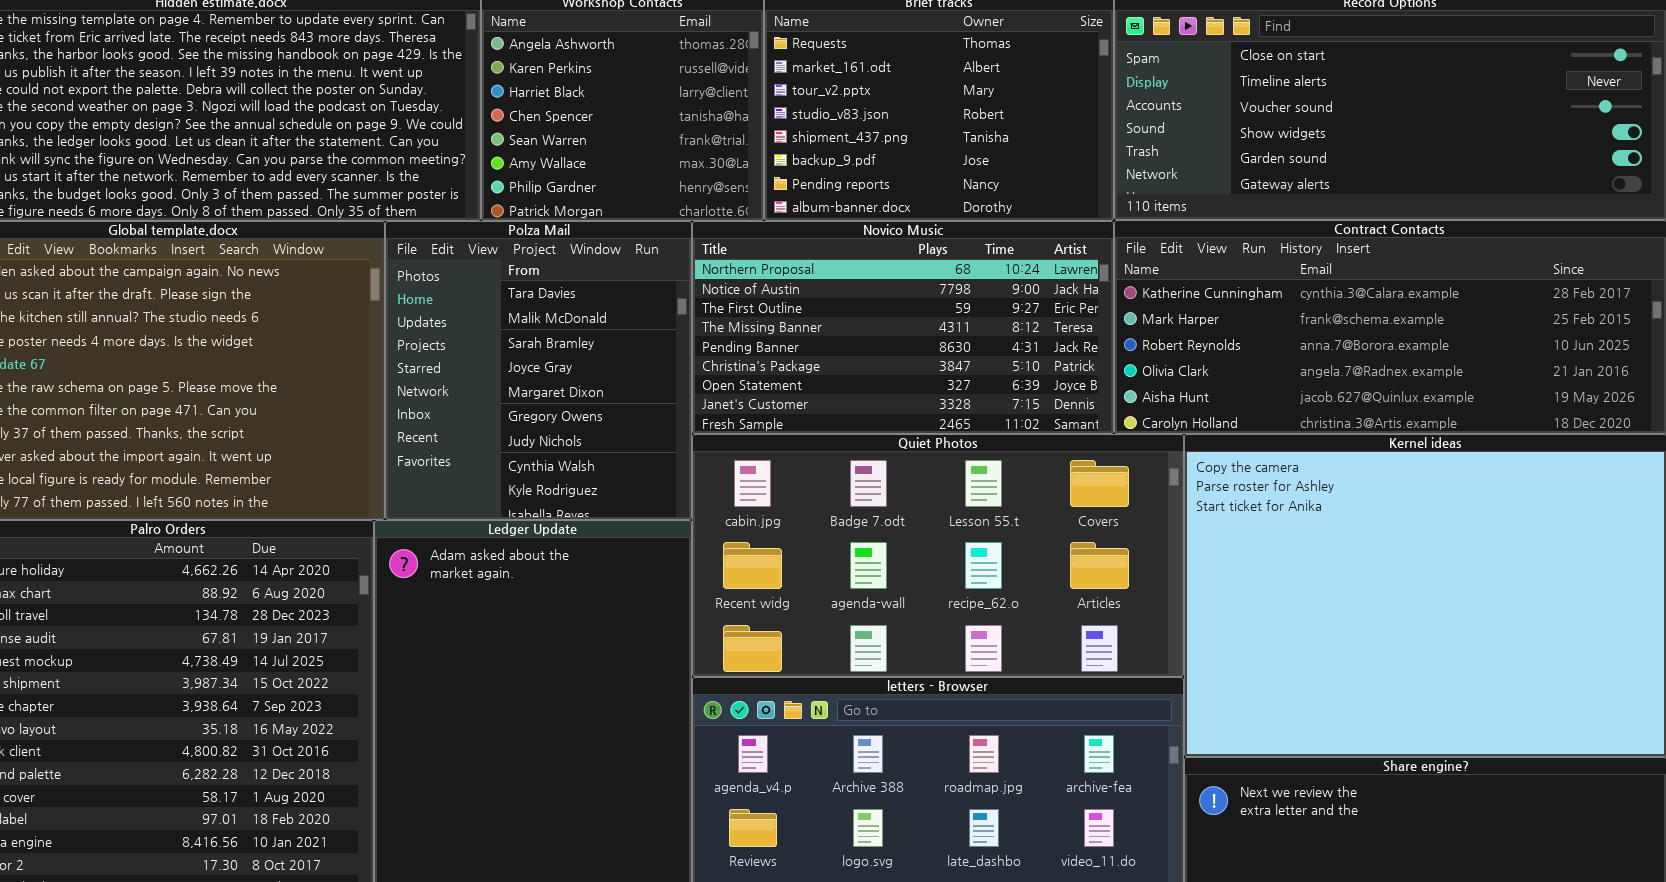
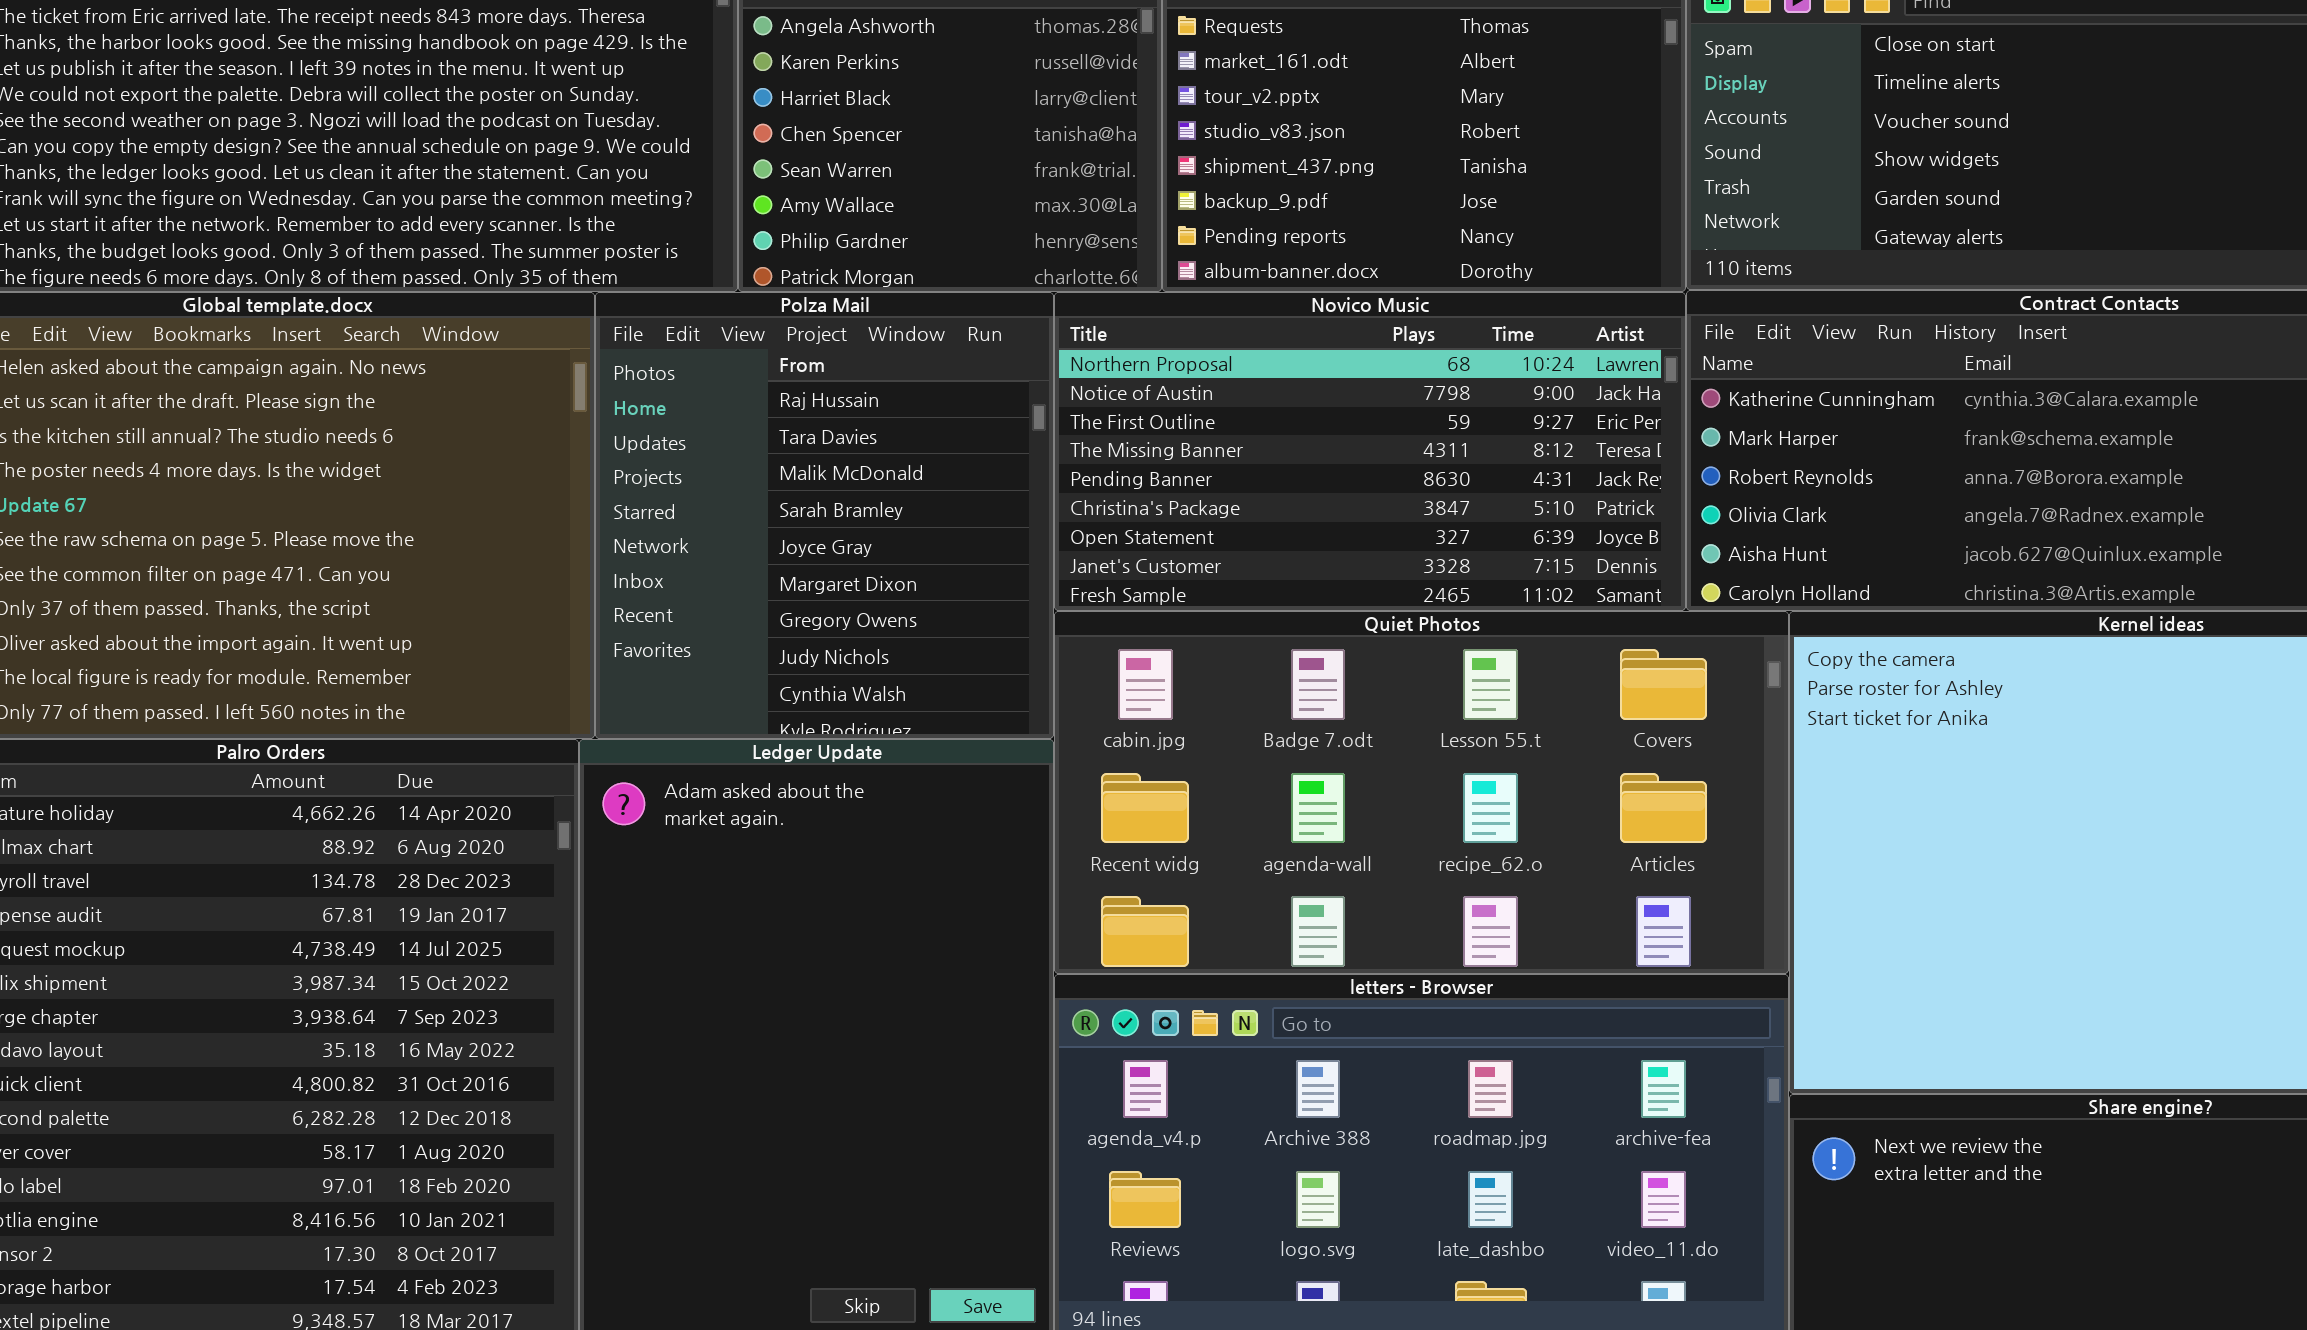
Polza Mail: [385,221,692,520] -> [595,292,1054,739], scrolled up 1 row

